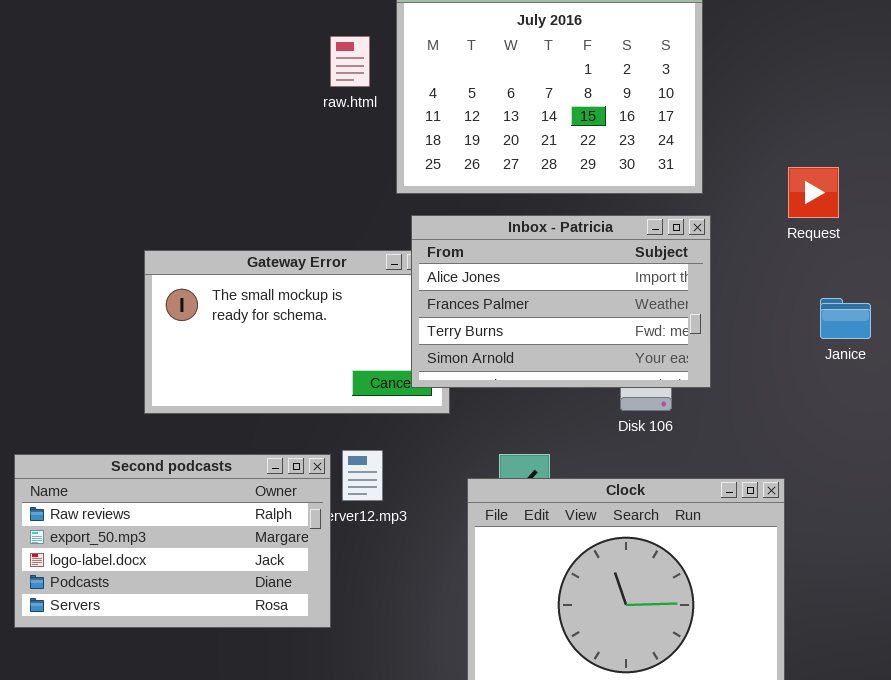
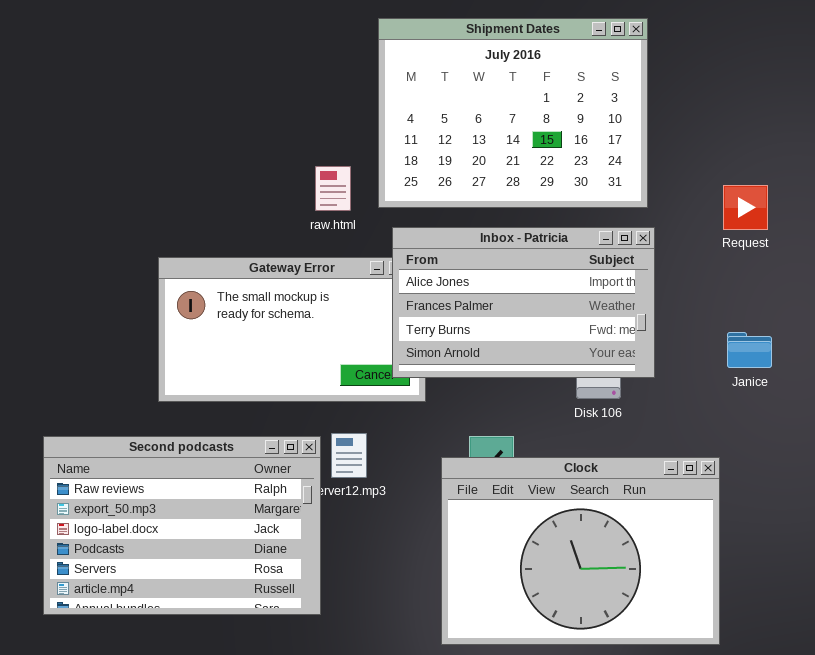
raw.html: [330,36,370,87] -> [315,166,351,211], moved
Janice: [820,298,871,339] -> [727,332,772,368], moved
Second podcasts: [14,454,331,628] -> [43,436,321,615], resized

